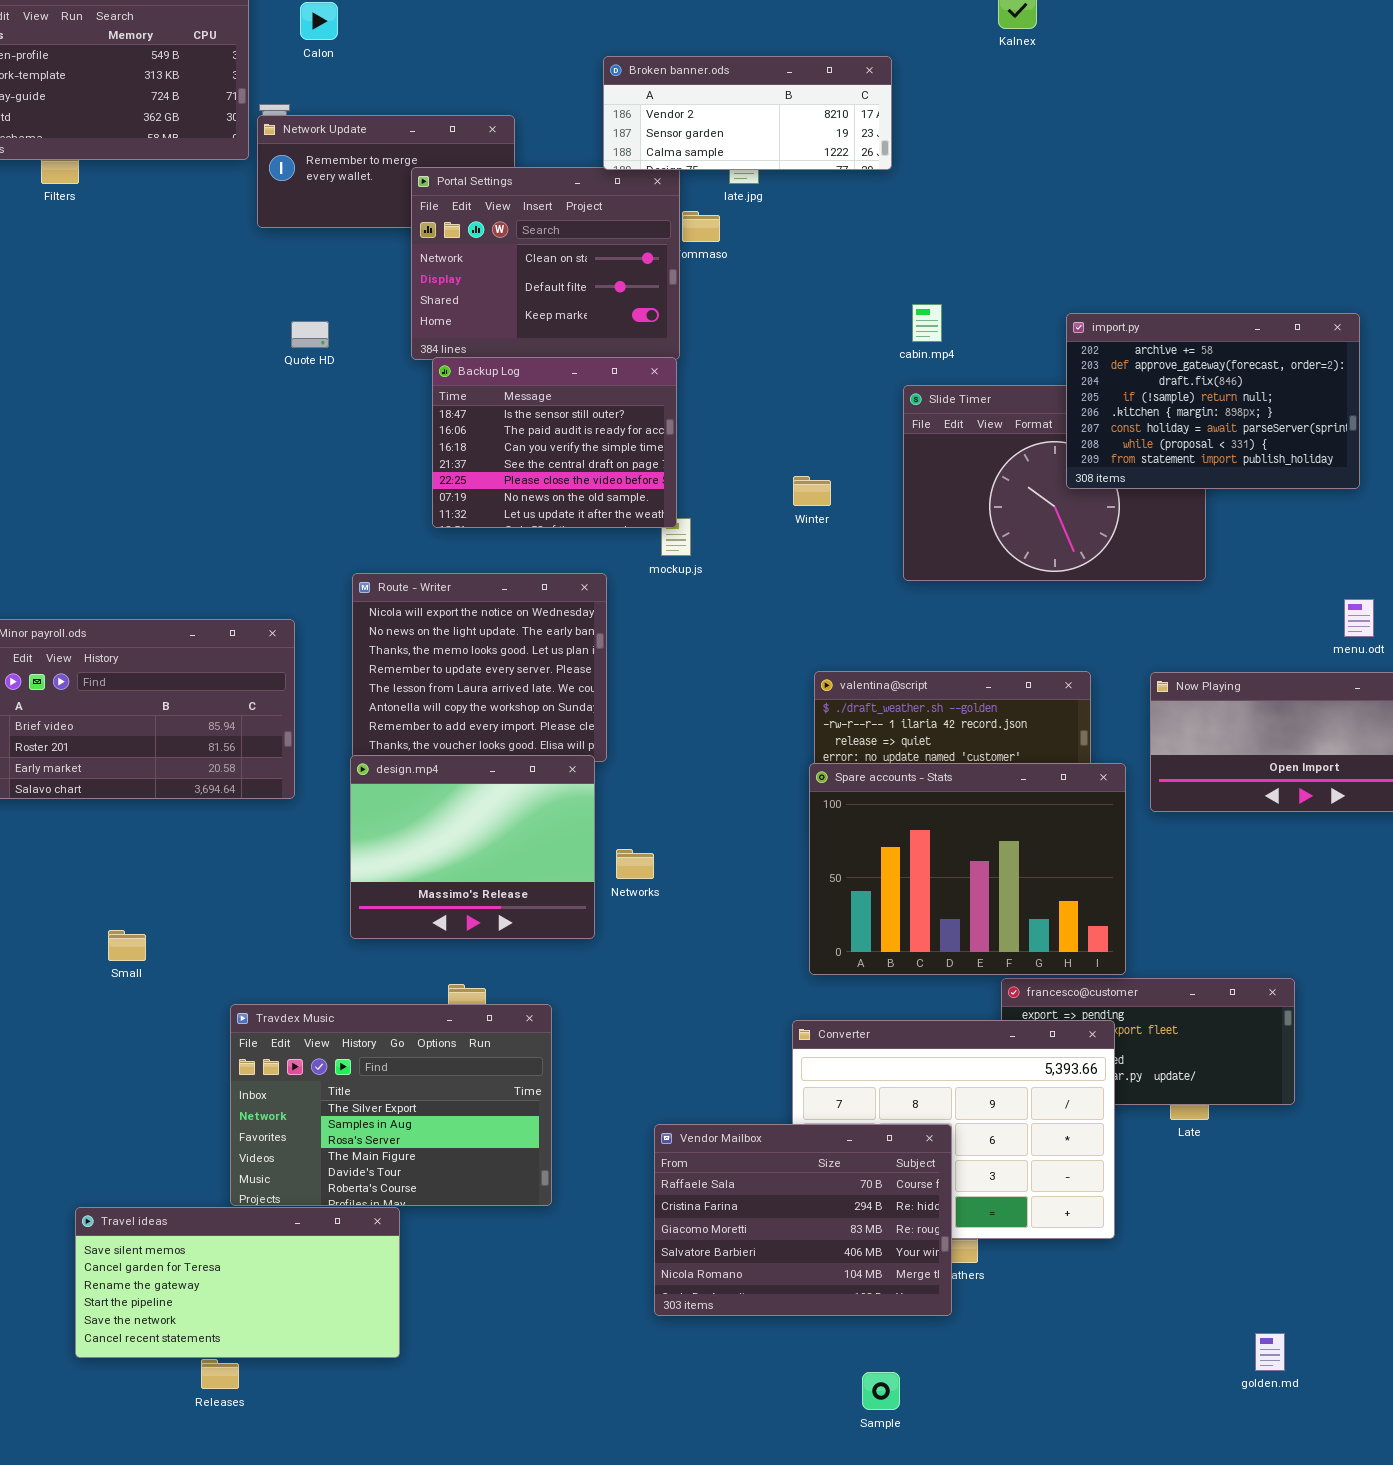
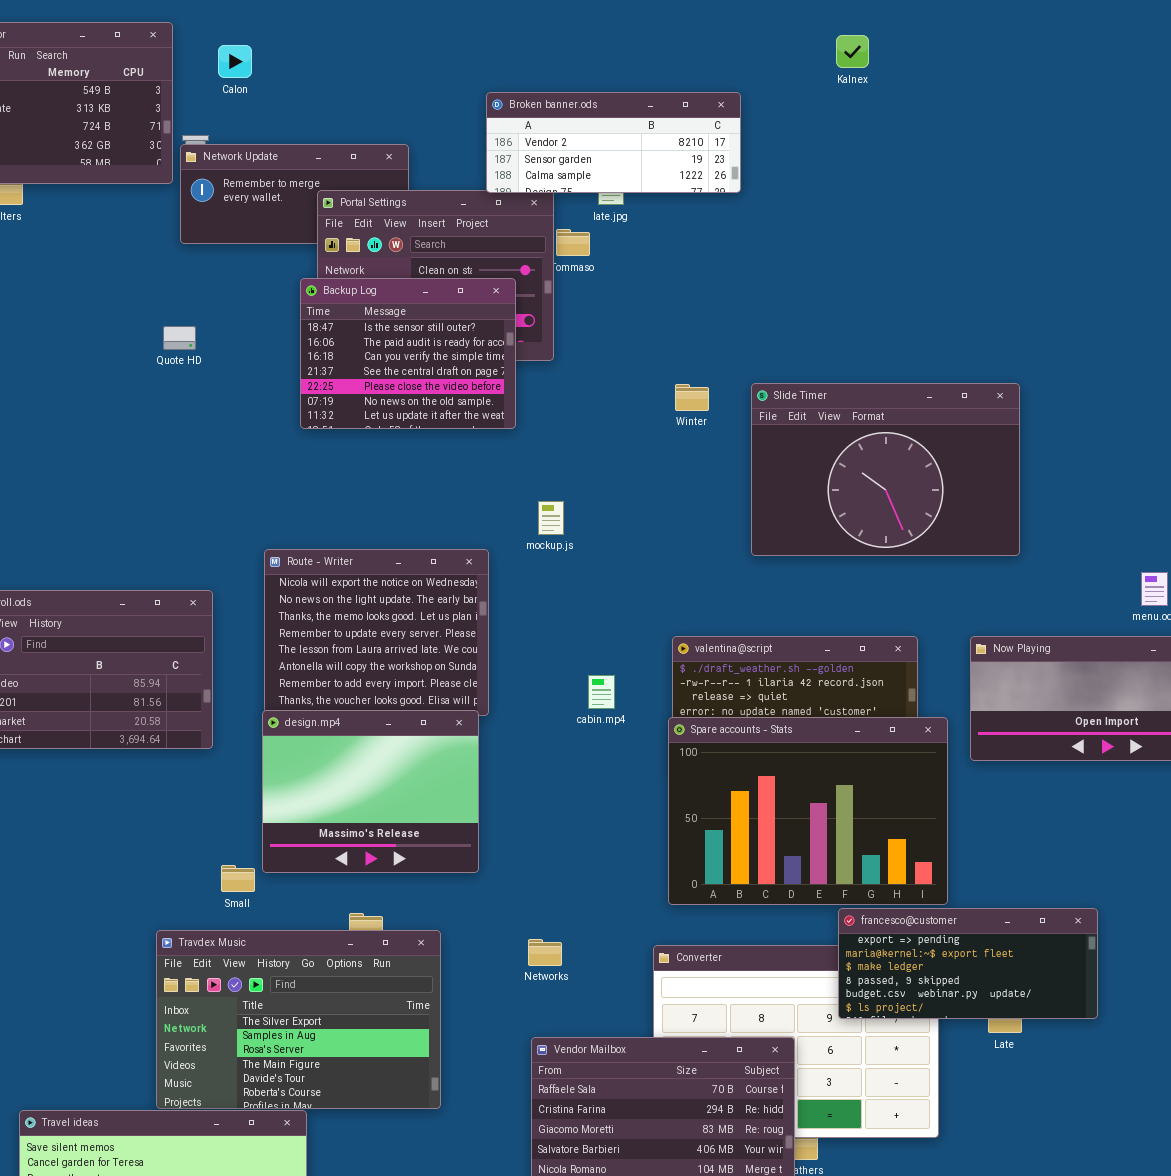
cabin.mp4: [912,304,942,342] -> [588,675,615,709], moved
import.py: [1066,313,1360,489] -> none, closed
Quote HD: [291,321,329,348] -> [163,326,196,350], moved
Backup Log: [432,357,677,528] -> [300,278,516,429], moved
Winter: [793,476,831,506] -> [675,384,709,411], moved
Networks: [616,849,654,879] -> [528,939,562,966], moved
Small: [108,930,146,961] -> [221,865,255,892], moved
francesco@customer: [1001,978,1295,1105] -> [838,908,1098,1019], raised

